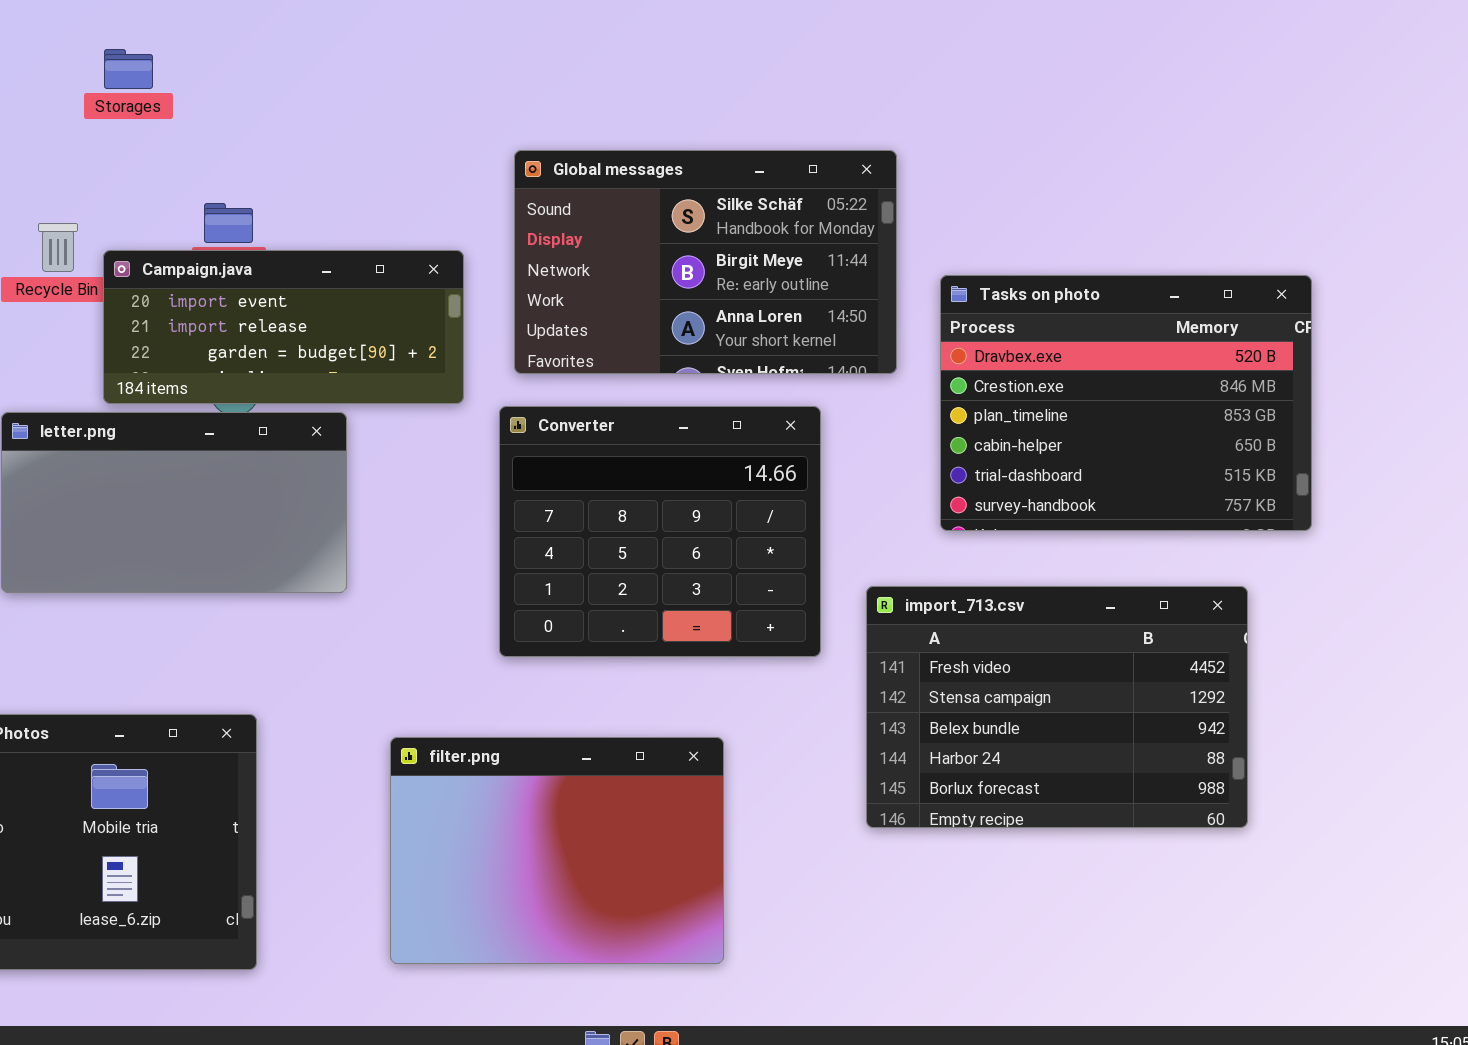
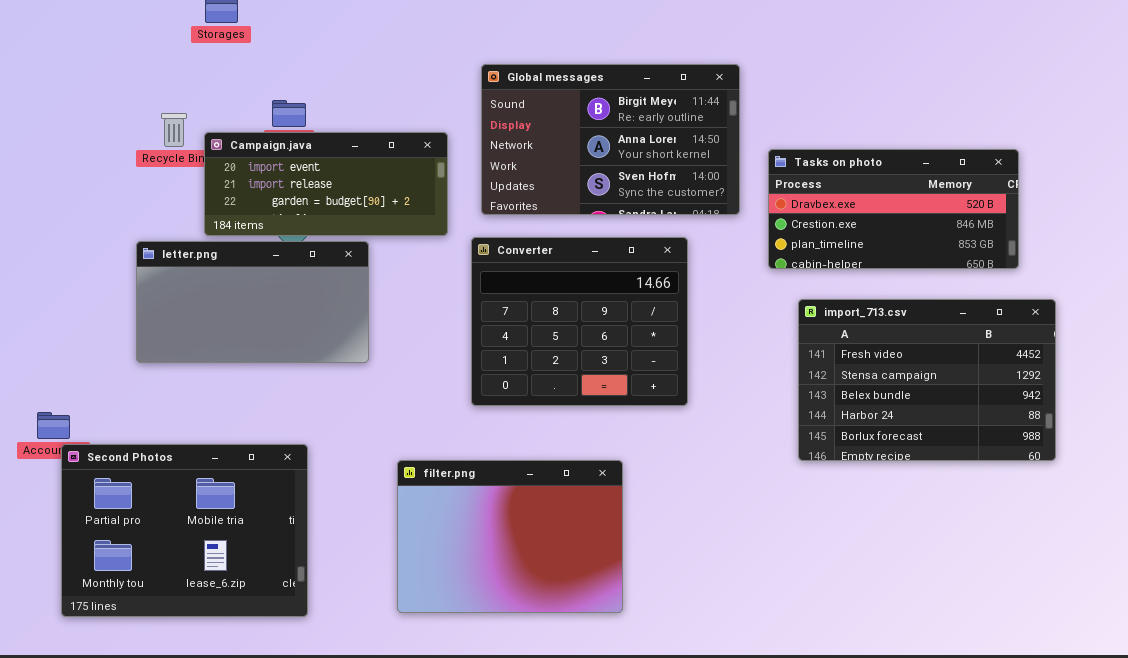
Global messages: [514,150,897,374] -> [481,64,740,215], scrolled down 1 row
Tasks on photo: [940,275,1312,531] -> [768,149,1019,269], resized
import_713.csv: [866,586,1248,828] -> [798,299,1056,461], moved

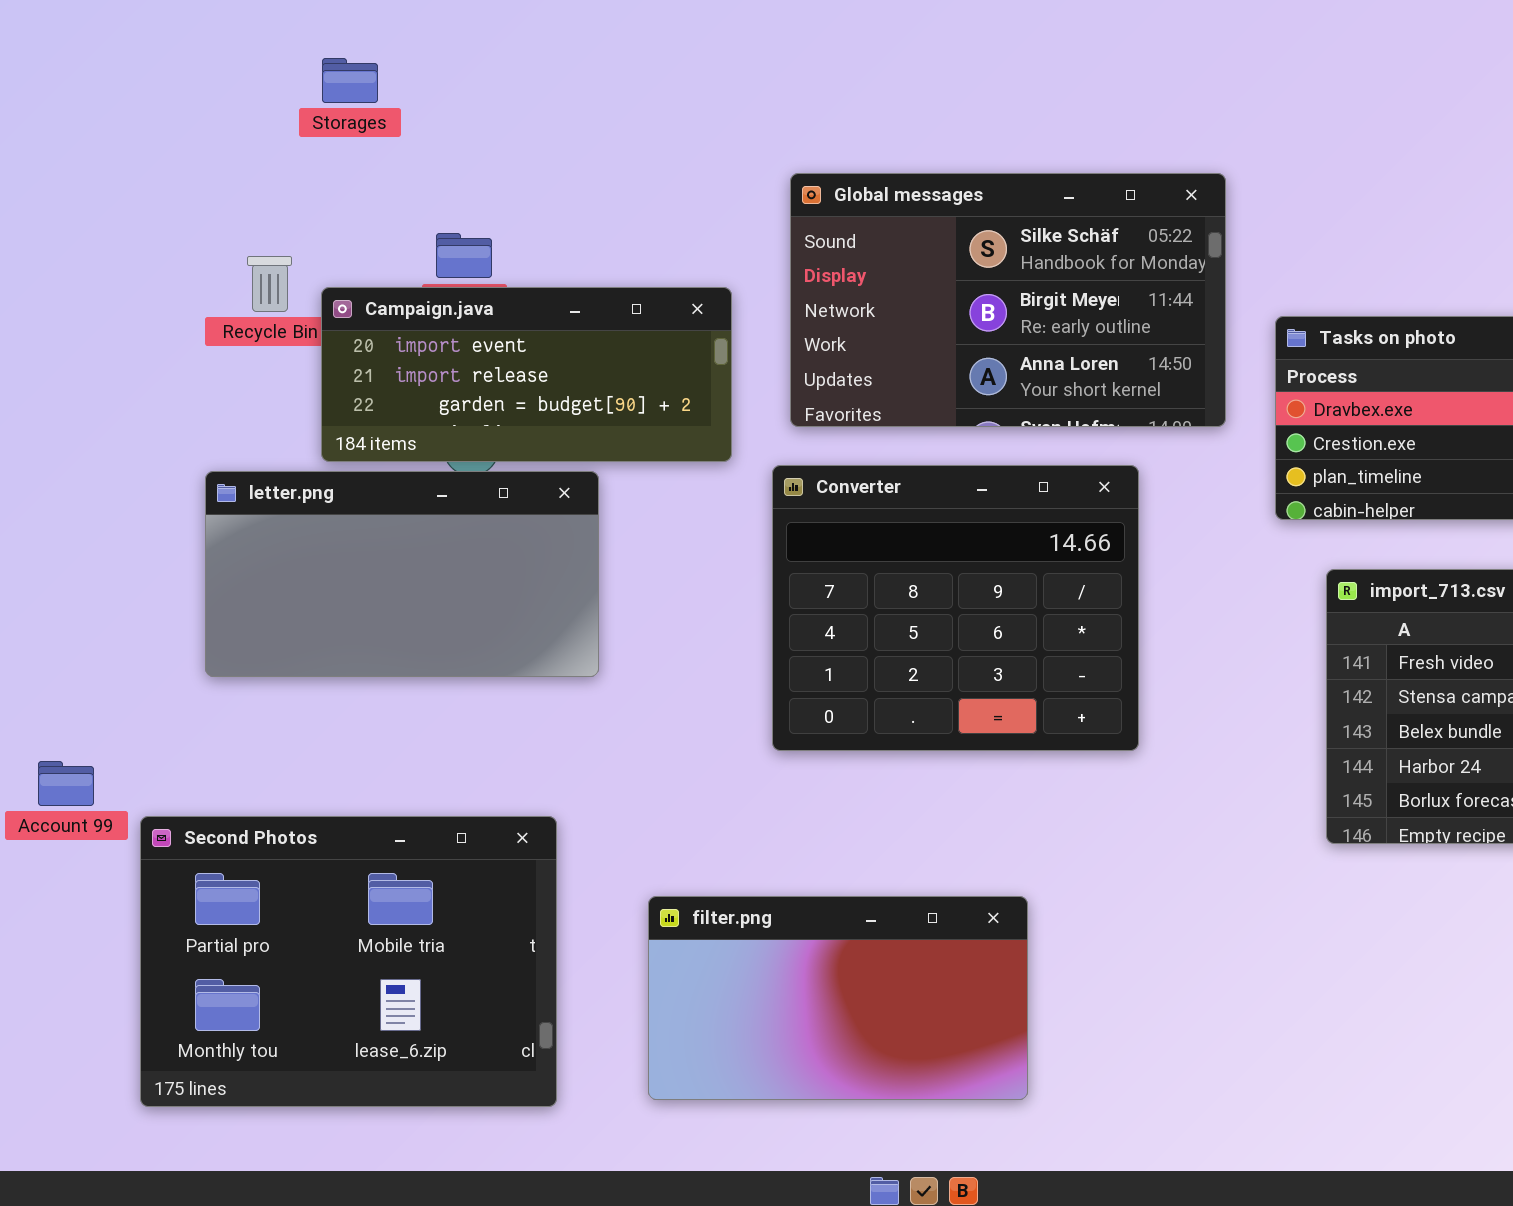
Global messages: [481,64,740,215] -> [790,173,1226,427], scrolled up 1 row
Second Photos: [61,444,308,617] -> [140,816,557,1107], moved
filter.png: [397,460,623,613] -> [648,896,1028,1100], resized

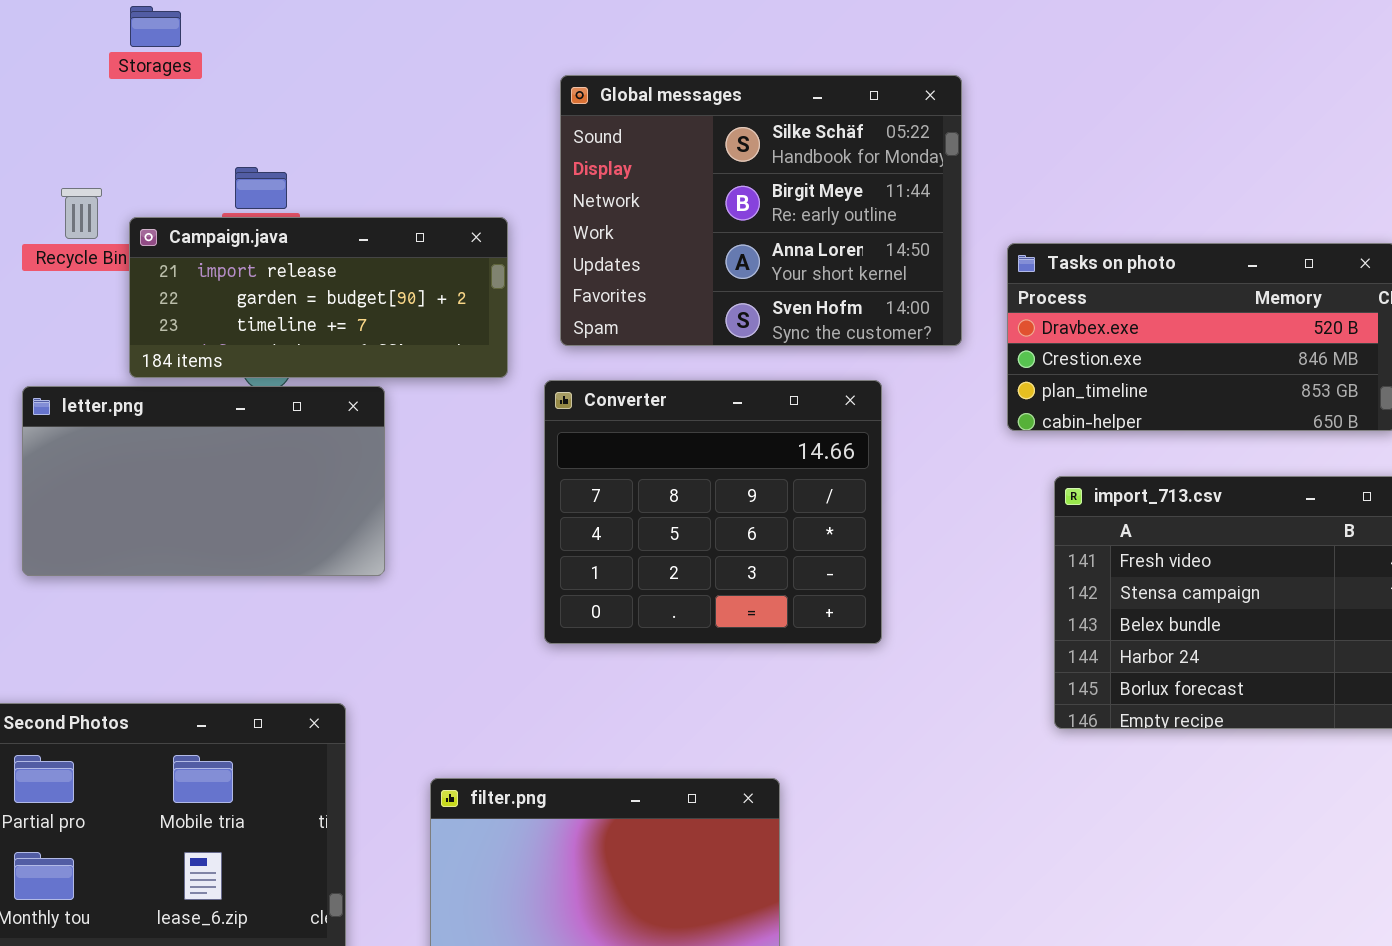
Global messages: [790,173,1226,427] -> [560,75,962,346], resized
Campaign.java: [321,287,732,462] -> [129,217,508,378], scrolled down 1 row

